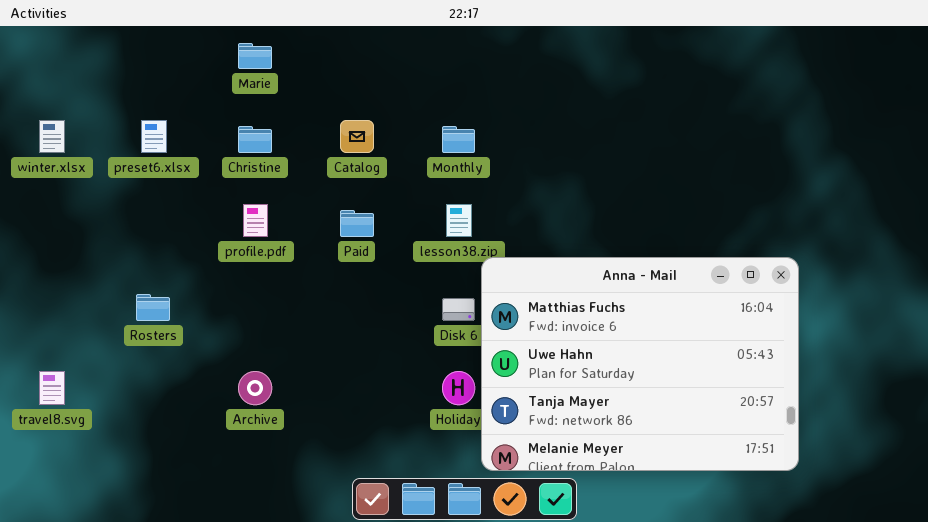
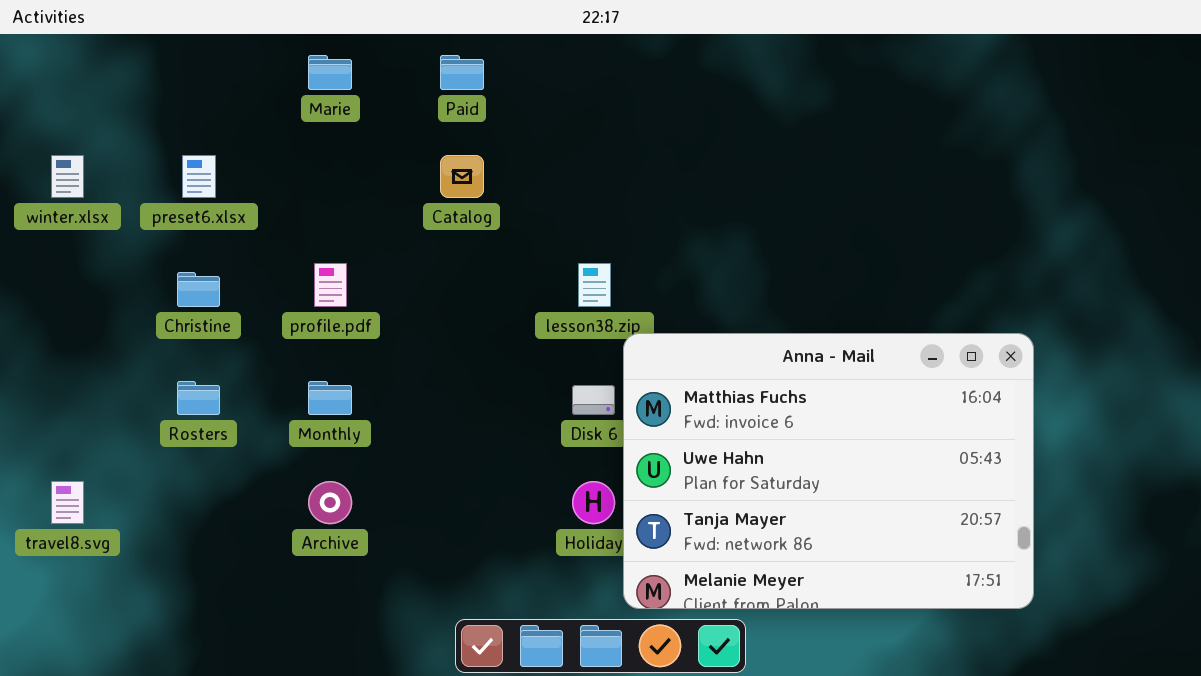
Christine: [238,126,272,153] -> [177,272,220,307], moved
Monthly: [442,126,475,153] -> [308,381,352,415], moved
Paid: [340,210,374,237] -> [440,55,484,90], moved

